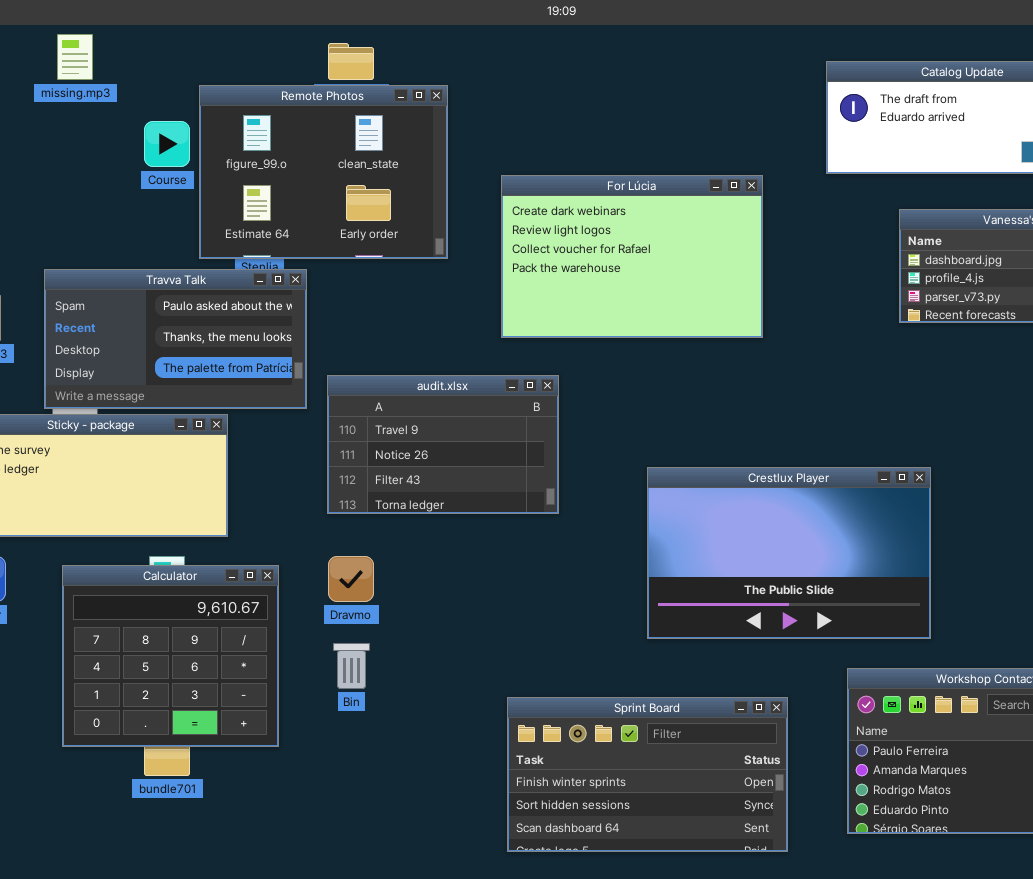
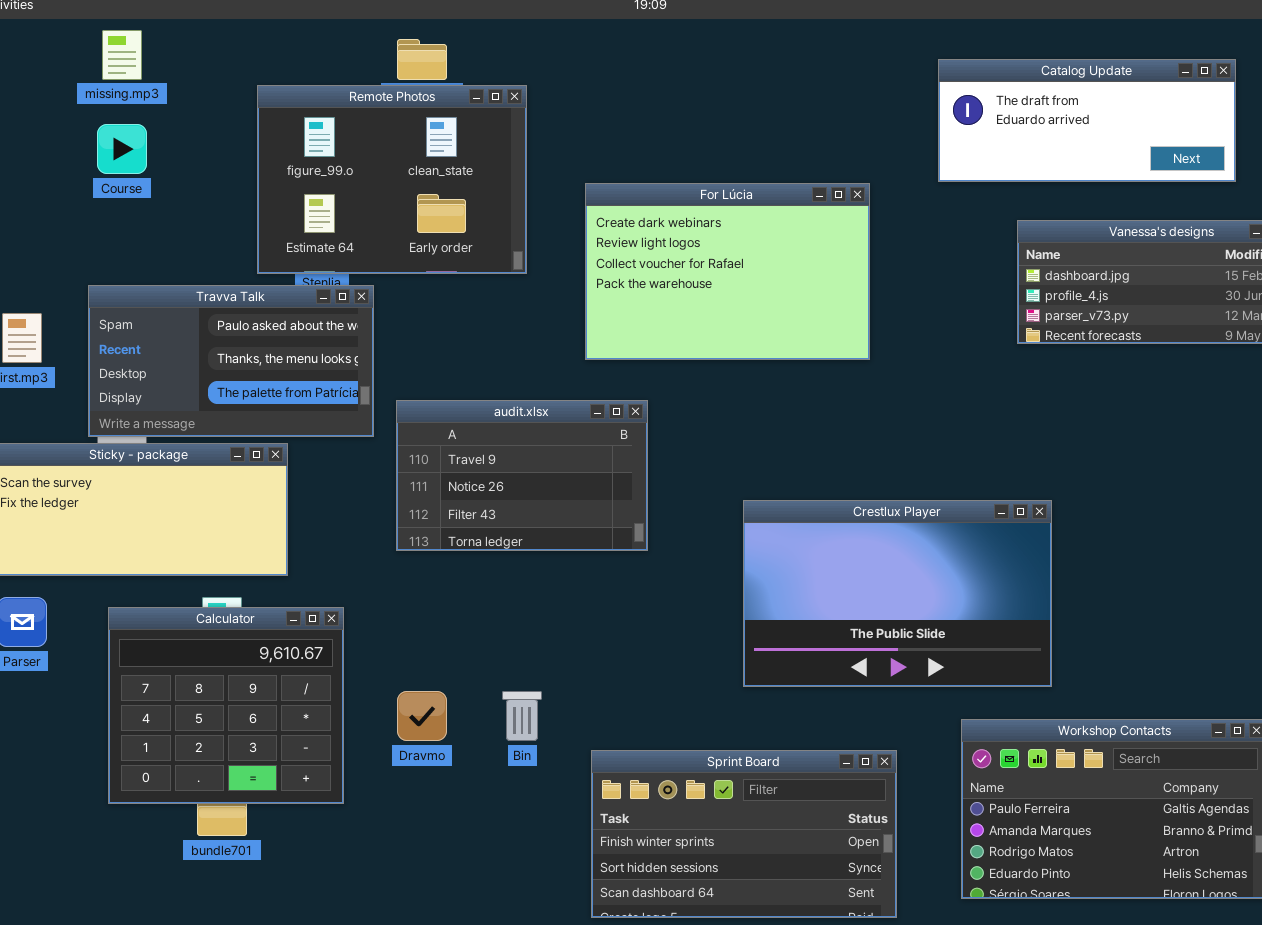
Course: [144,121,190,167] -> [97,124,147,174], moved
Dravmo: [328,556,374,602] -> [397,691,447,741], moved
Bin: [333,643,370,689] -> [502,691,542,741], moved

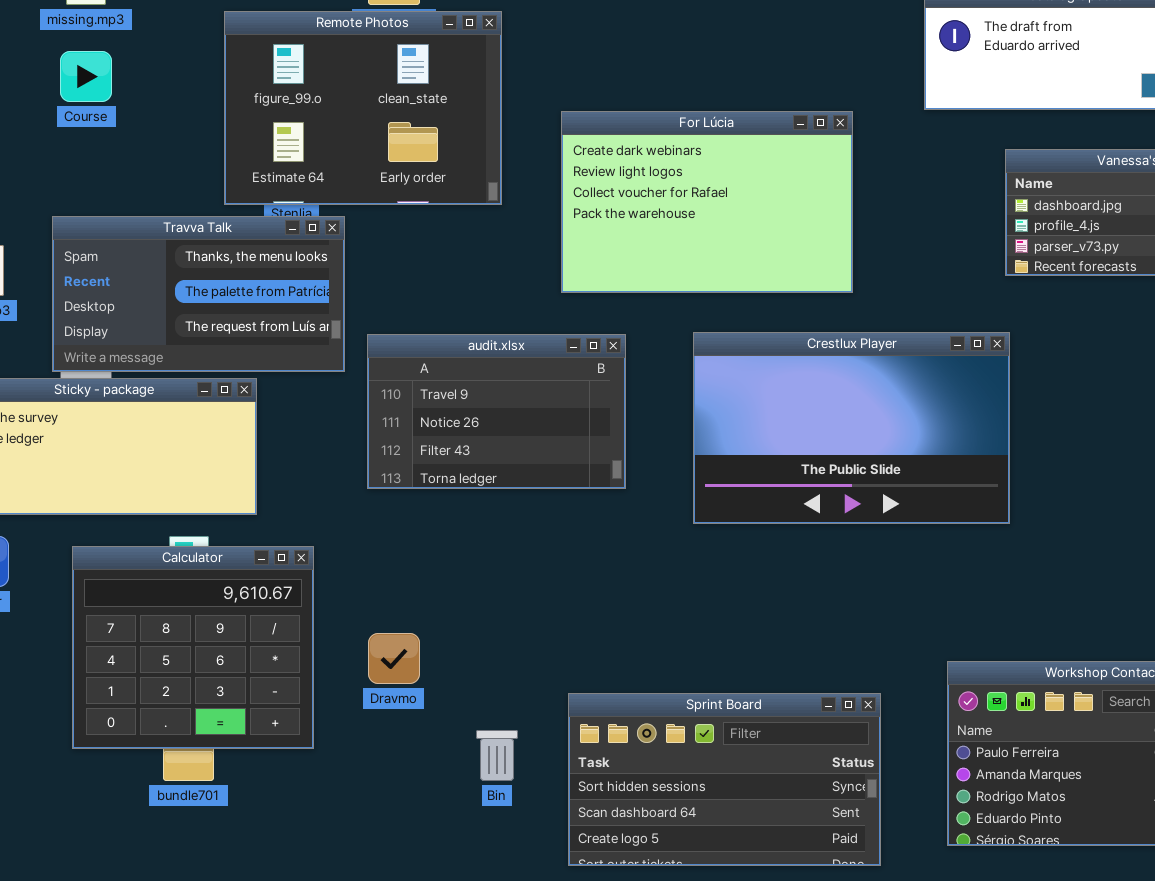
Travva Talk: [88,285,374,437] -> [52,216,345,372], scrolled down 1 row
Crestlux Player: [743,500,1052,687] -> [693,332,1010,524], moved
Bin: [502,691,542,741] -> [476,730,518,781], moved
Sprint Board: [591,750,897,918] -> [568,693,881,866], scrolled down 1 row

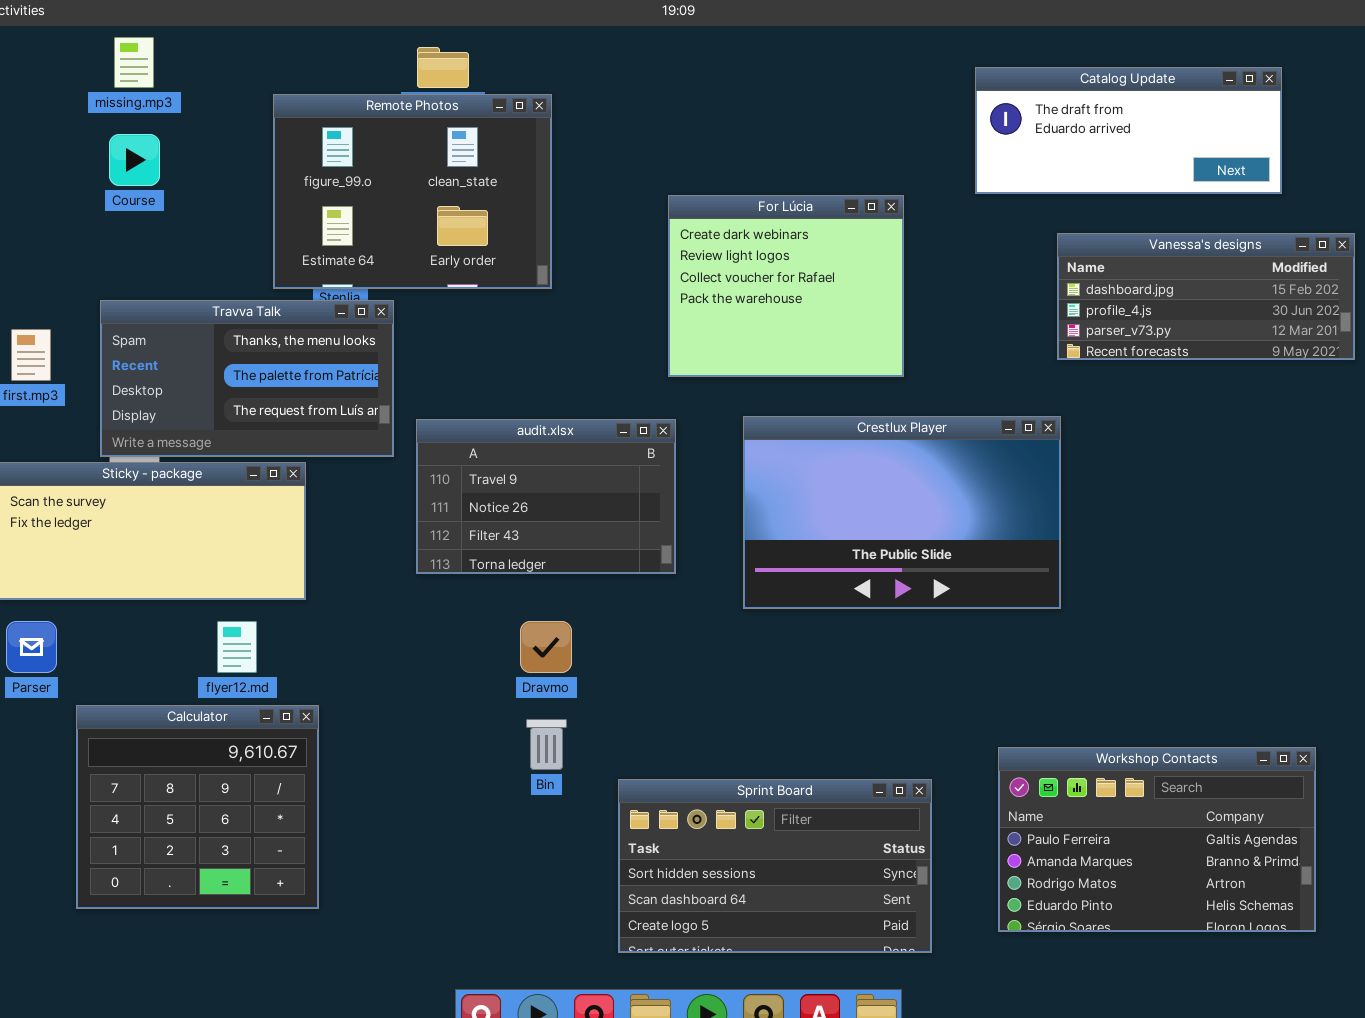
For Lúcia: [561,111,853,293] -> [668,195,904,377], resized
Calculator: [72,546,314,749] -> [76,705,319,909], moved
Dravmo: [368,633,420,684] -> [520,621,572,673], moved
Bin: [476,730,518,781] -> [526,719,567,770], moved

